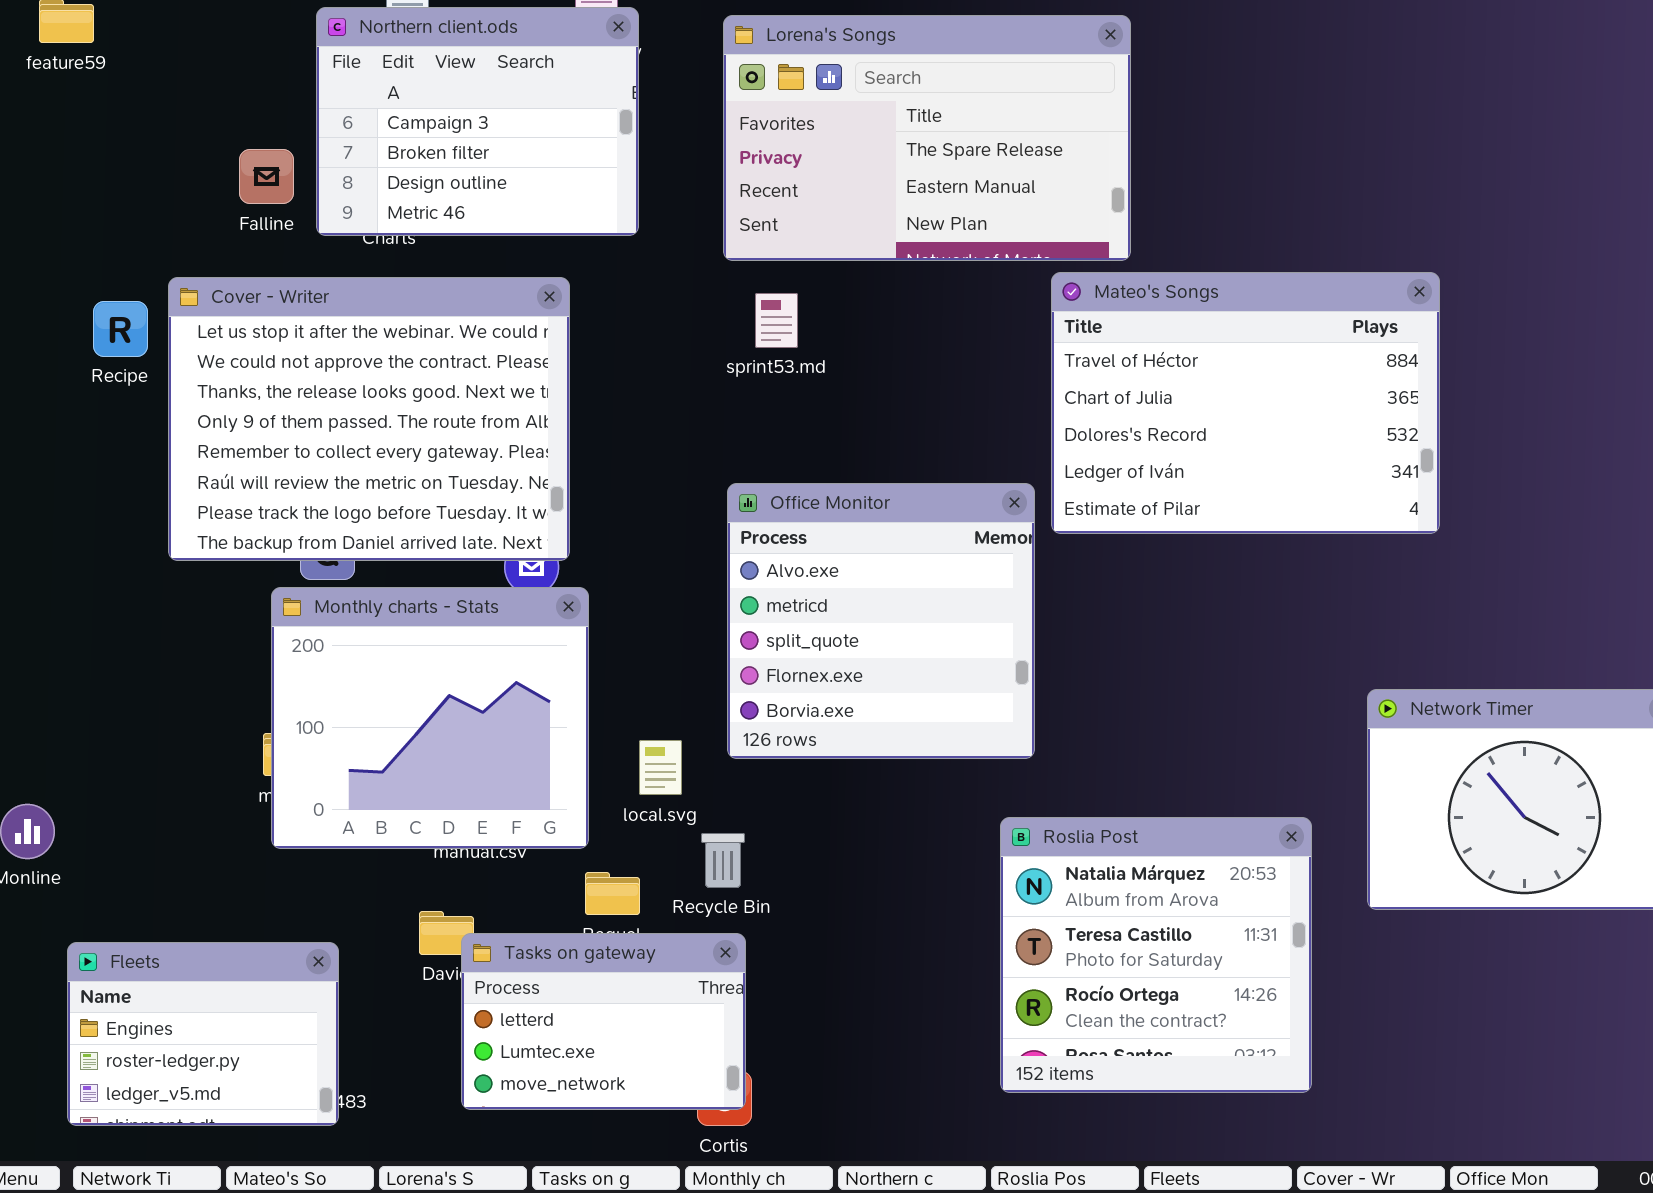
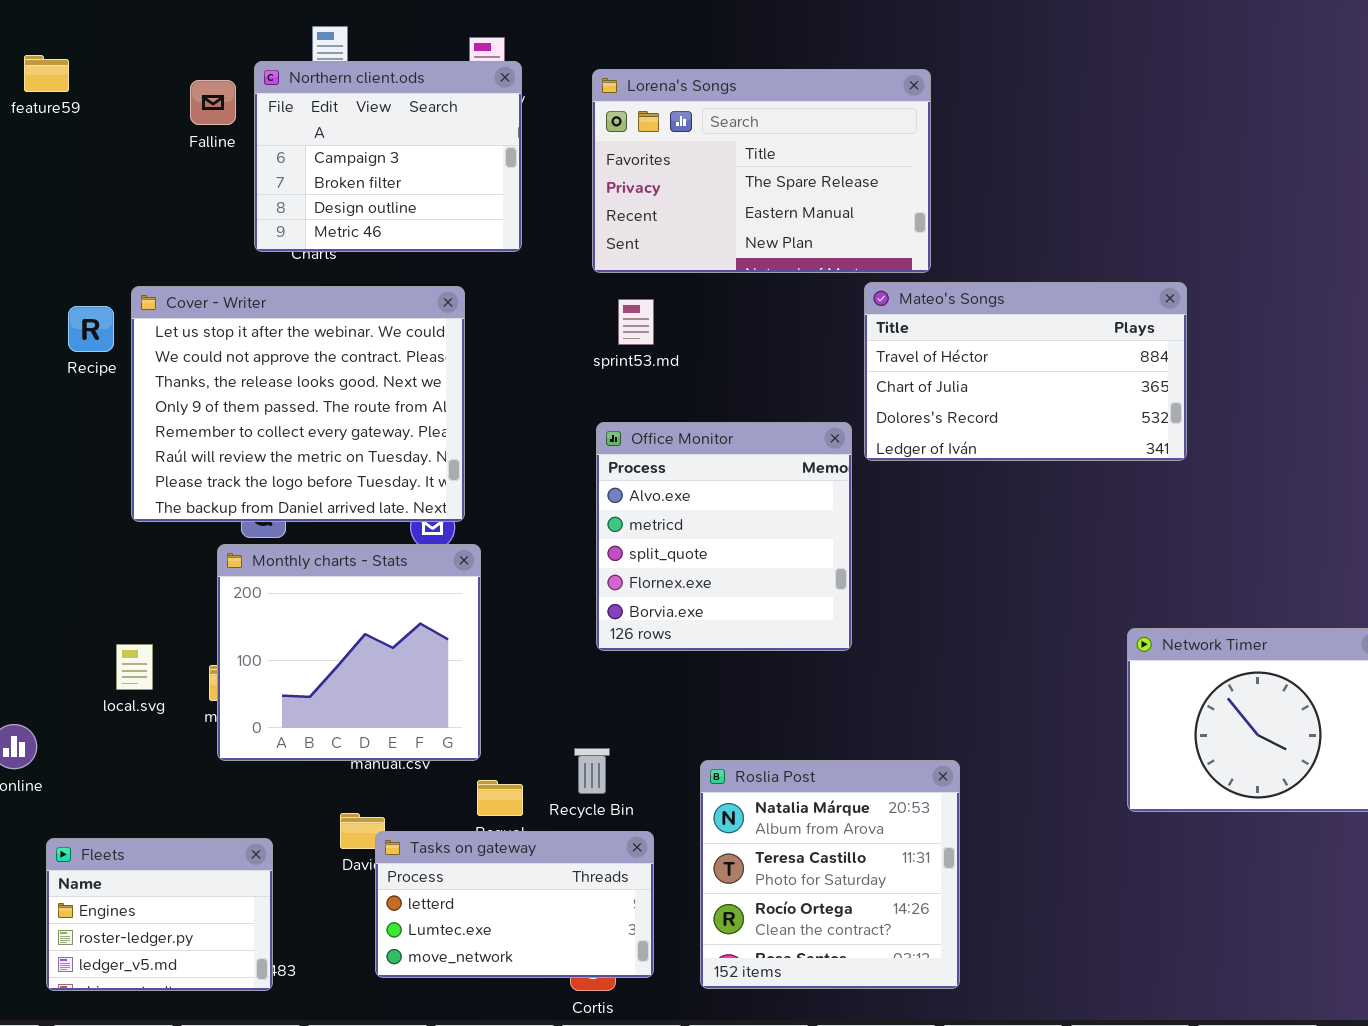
Falline: [239,149,294,204] -> [190,80,236,125], moved
Mateo's Songs: [1051,272,1440,534] -> [864,282,1187,461], resized
Office Monitor: [727,483,1035,759] -> [596,422,852,651], moved
local.svg: [639,740,682,795] -> [116,644,153,690], moved
Roslia Post: [1000,817,1312,1093] -> [700,760,960,989], moved
Tasks on gateway: [461,933,746,1110] -> [375,831,654,978], resized

